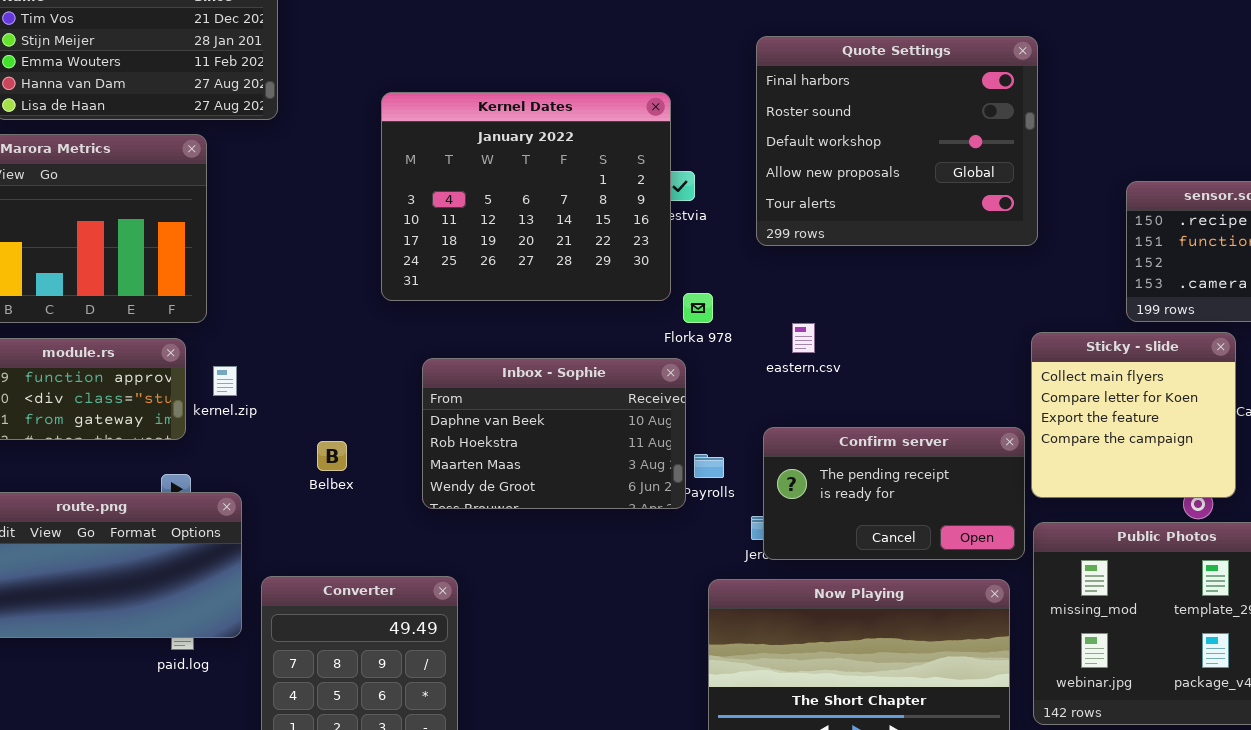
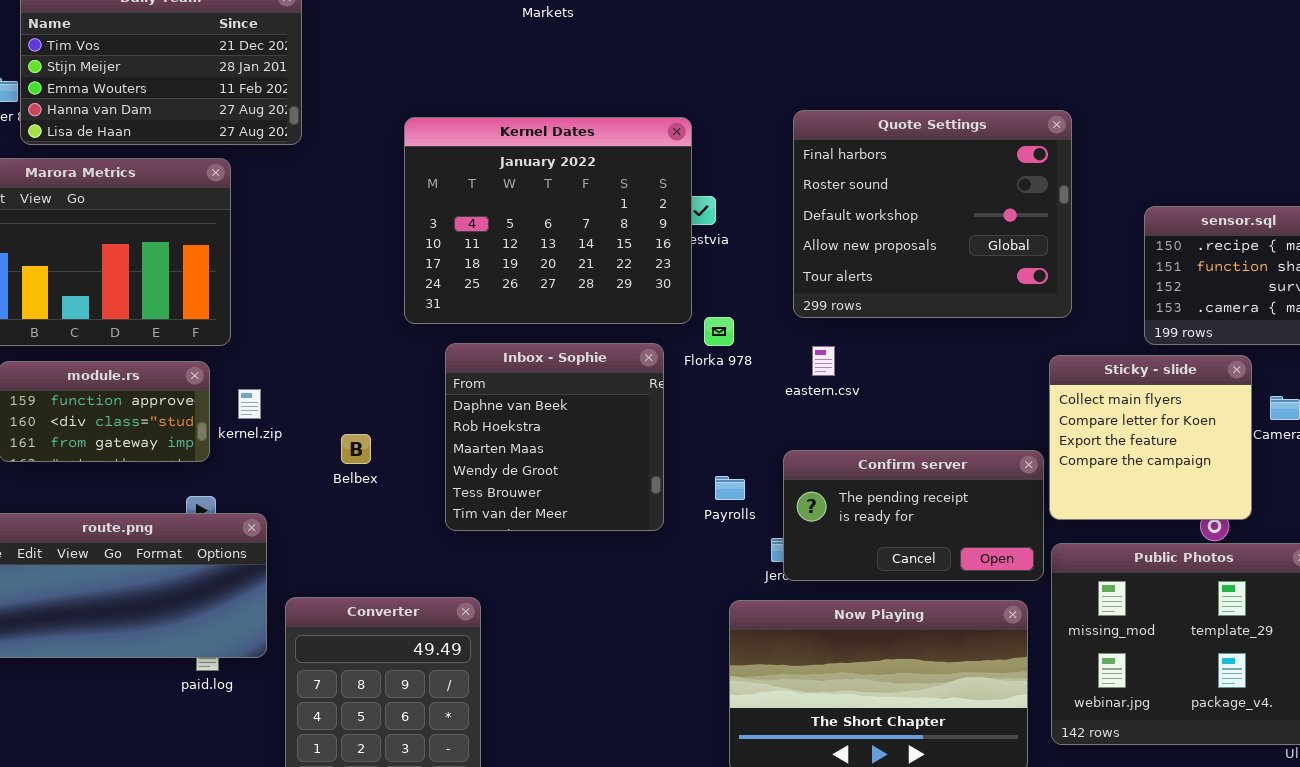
Quote Settings: [756,36,1038,246] -> [793,110,1072,318], moved
Inbox - Sophie: [422,358,686,509] -> [445,343,664,531], resized
Belbex: [317,441,347,471] -> [341,434,371,464], moved

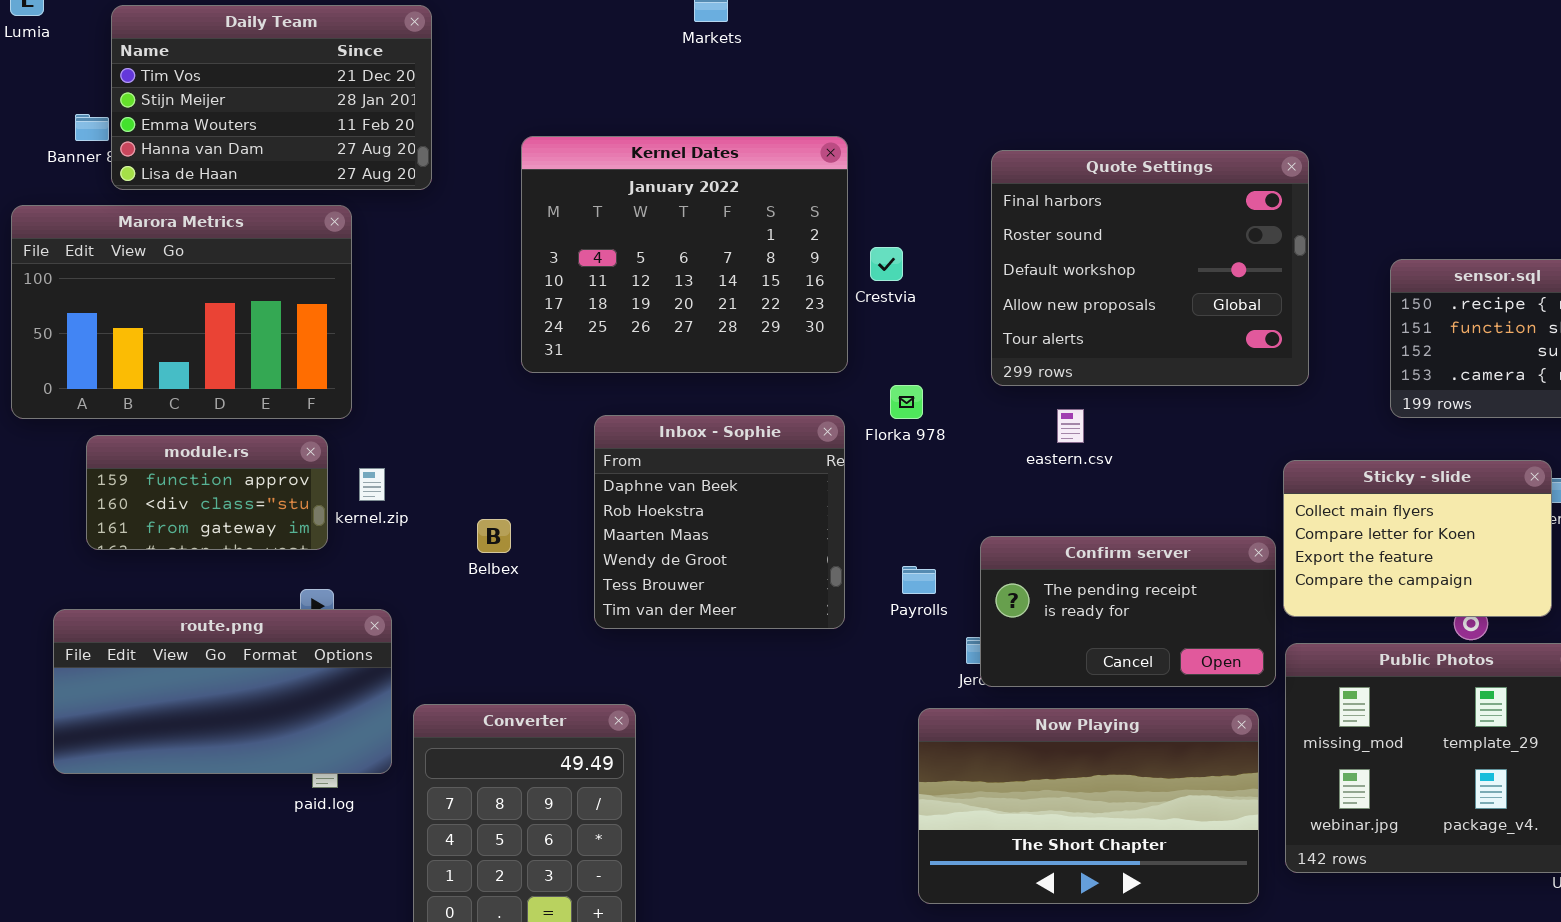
Kernel Dates: [404,117,692,324] -> [521,136,848,373], moved
eastern.csv: [812,346,835,376] -> [1057,409,1084,443], moved
Sticky - slide: [1049,355,1252,520] -> [1283,460,1552,617], resized

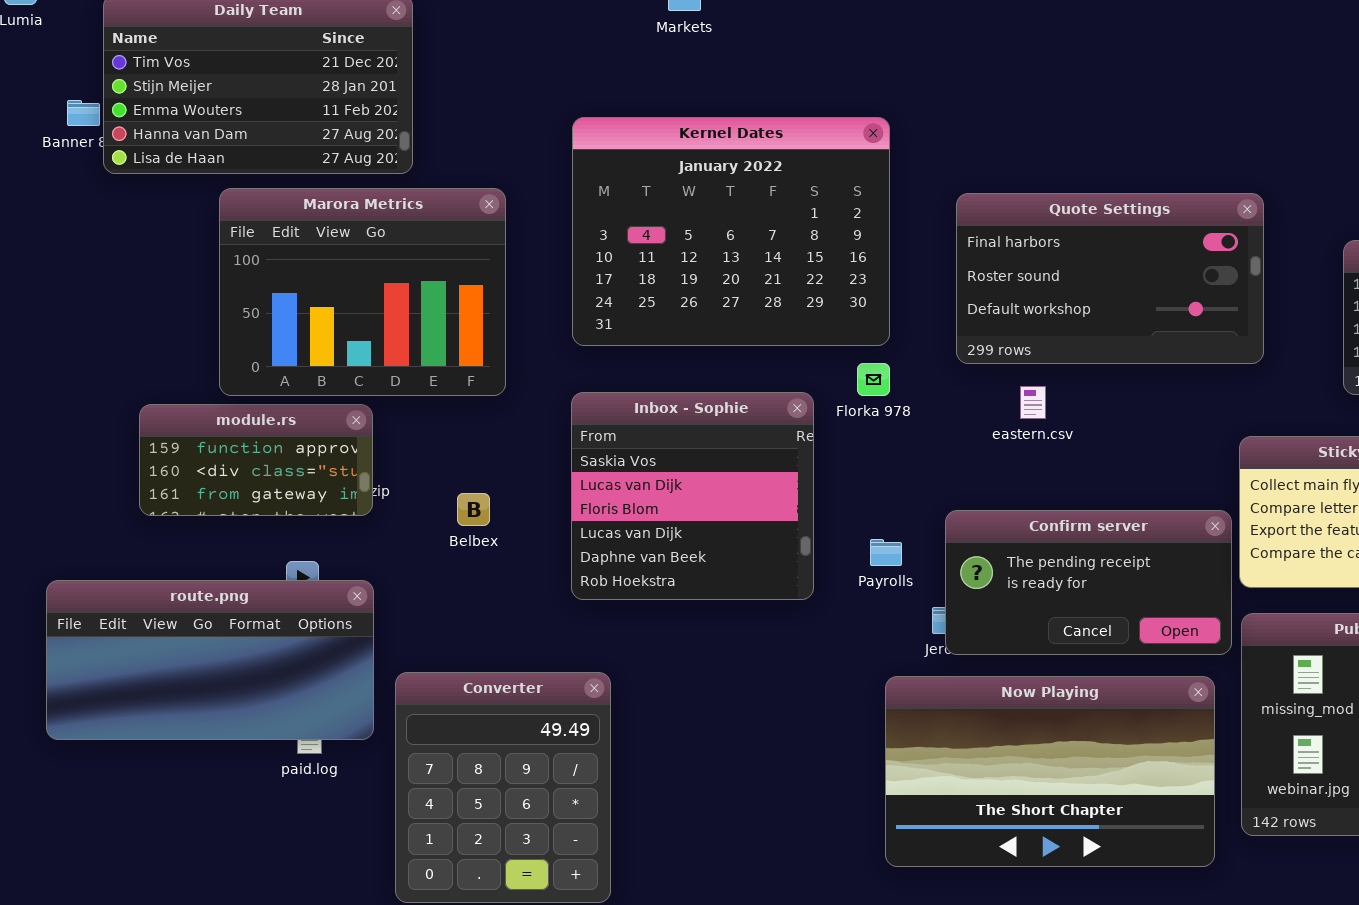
Kernel Dates: [521,136,848,373] -> [572,117,890,346], moved
Quote Settings: [991,150,1309,386] -> [956,193,1264,364], resized
Marora Metrics: [11,205,352,419] -> [219,188,506,396], moved, resized
Inbox - Sophie: [594,415,845,629] -> [571,392,814,600], scrolled up 4 rows
module.rs: [86,435,328,550] -> [139,404,373,516], moved

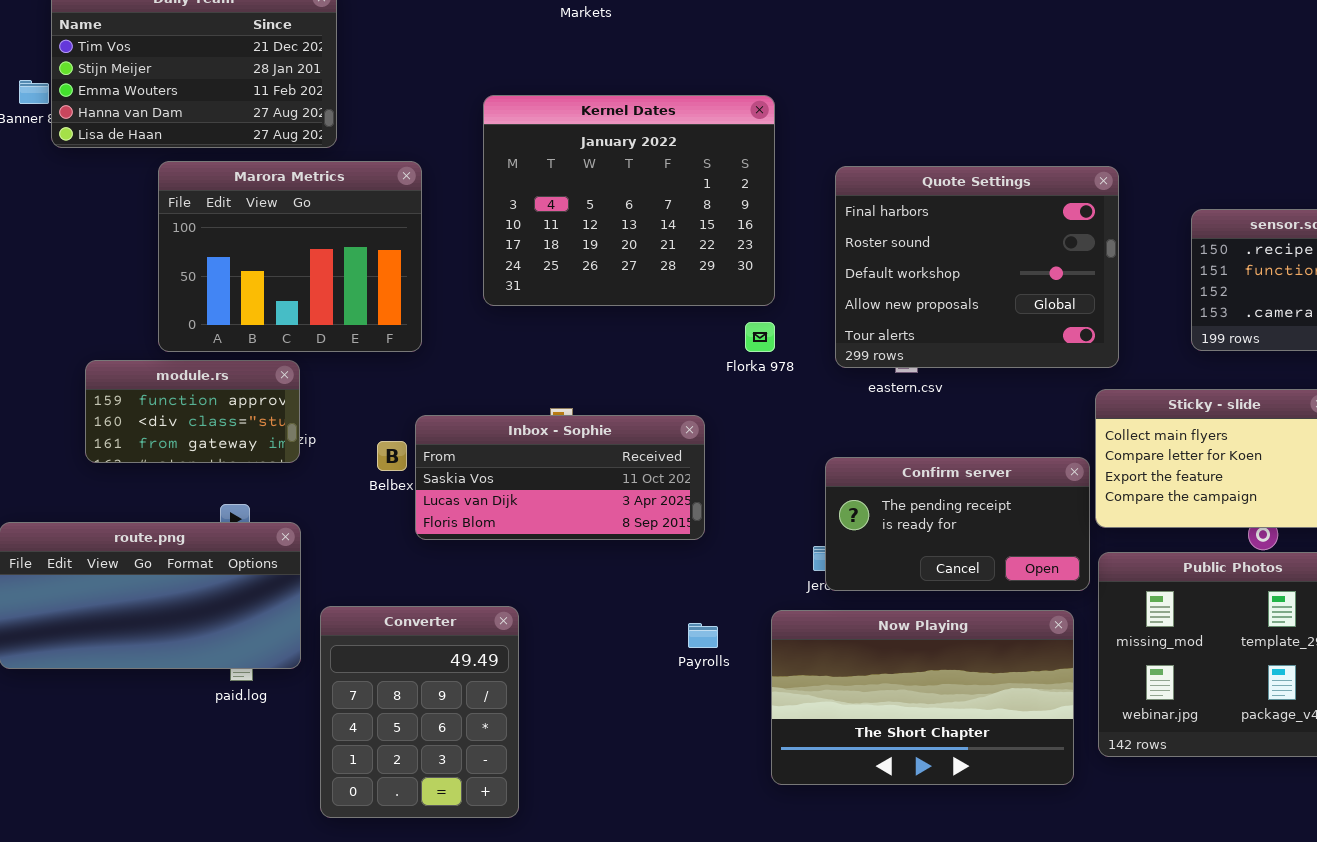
Quote Settings: [956,193,1264,364] -> [835,166,1119,368], resized
Inbox - Sophie: [571,392,814,600] -> [415,415,705,540], resized
Payrolls: [870,539,902,566] -> [688,623,718,648], moved

